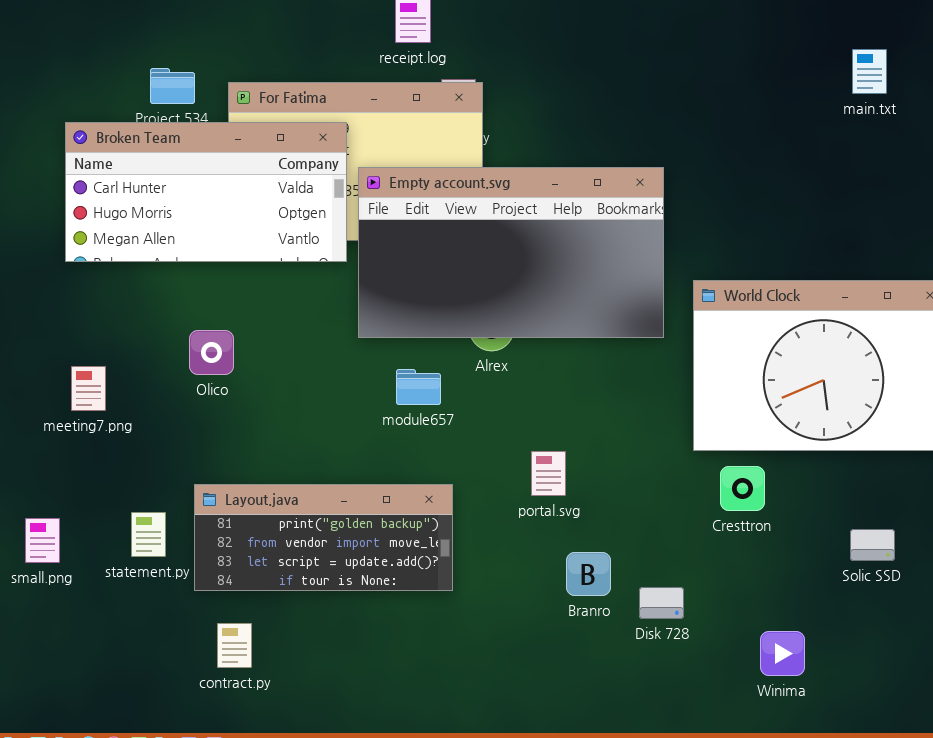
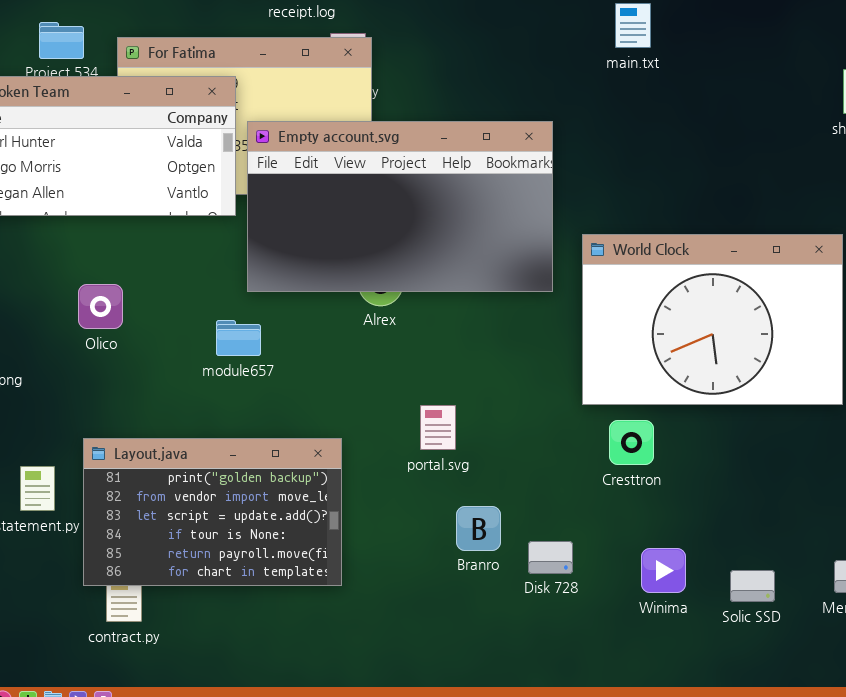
main.txt: [852,49,887,94] -> [615,3,651,48], moved
module657: [396,369,441,405] -> [216,320,261,356], moved
Layout.java: [194,484,453,591] -> [83,438,342,586], resized
Solic SSD: [850,529,895,561] -> [730,570,775,602], moved
Winima: [760,631,805,676] -> [641,548,686,593], moved

